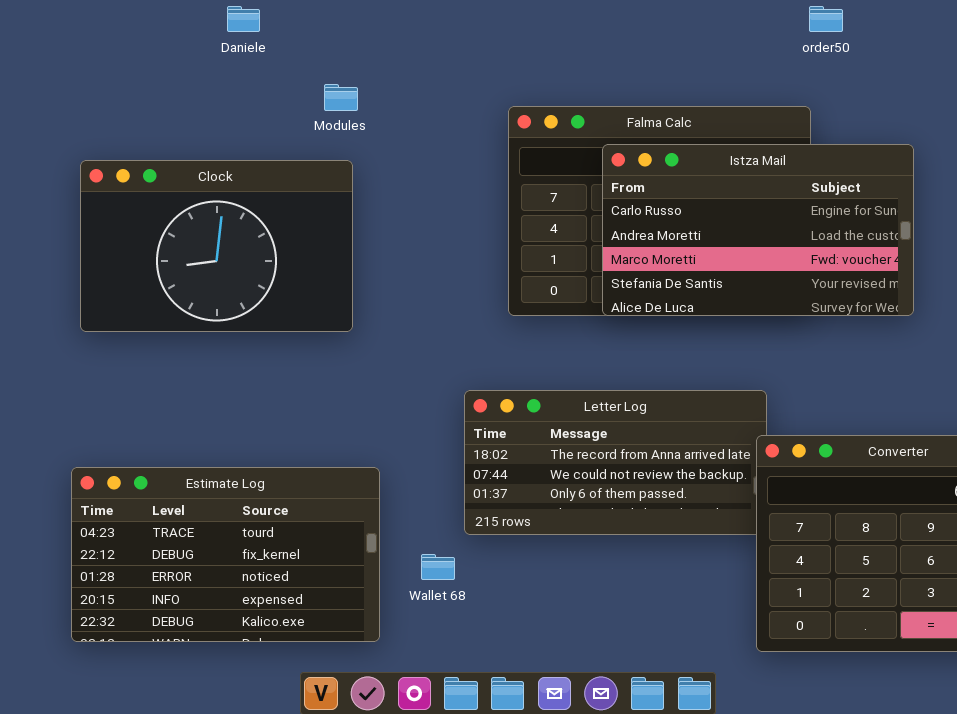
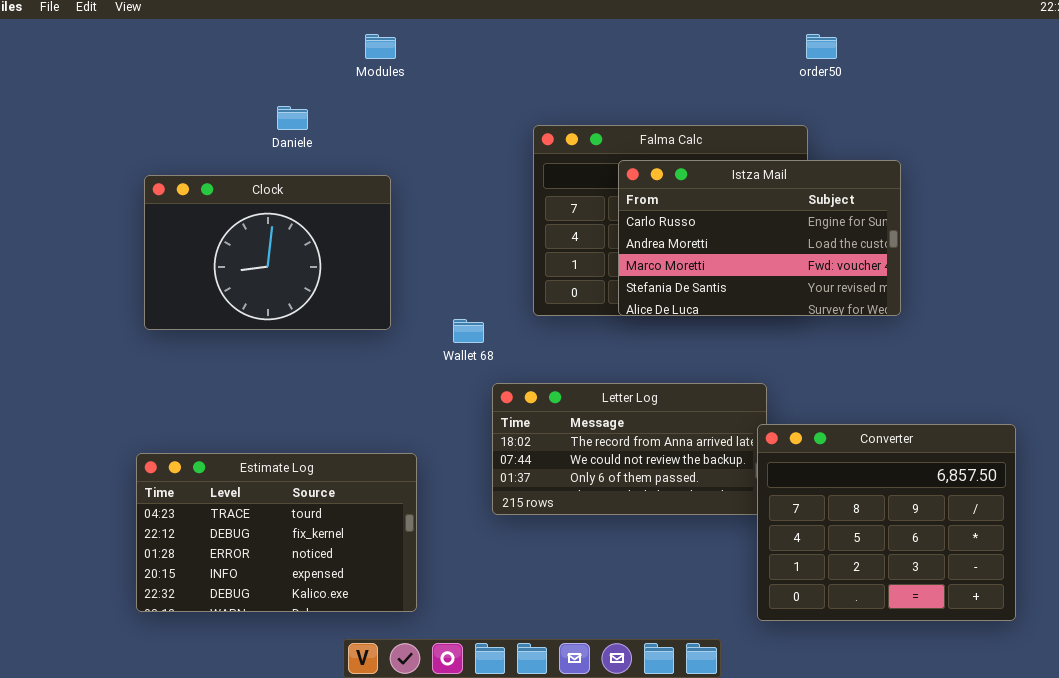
Daniele: [227,6,260,32] -> [277,106,308,130], moved
Modules: [324,84,358,111] -> [365,34,396,59], moved
Wallet 68: [421,554,455,580] -> [453,319,484,343], moved

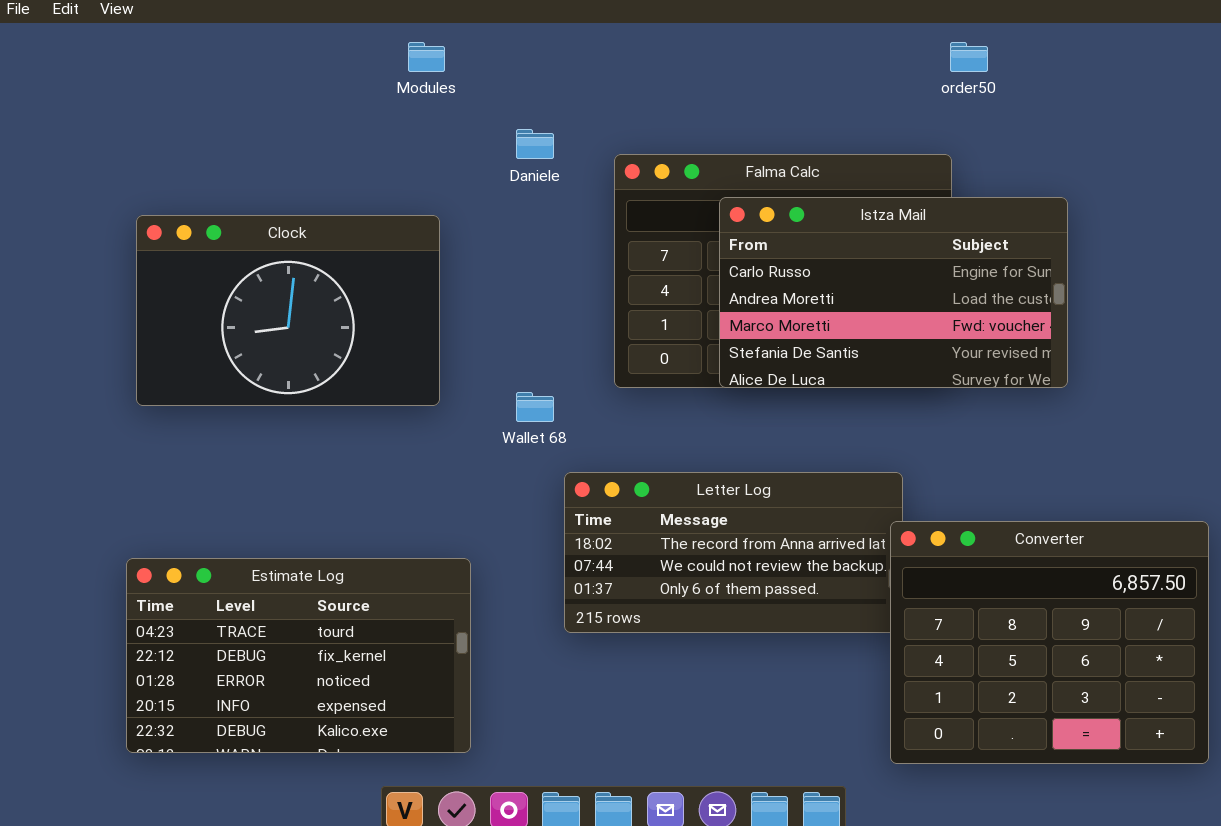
Daniele: [277,106,308,130] -> [516,129,554,159], moved

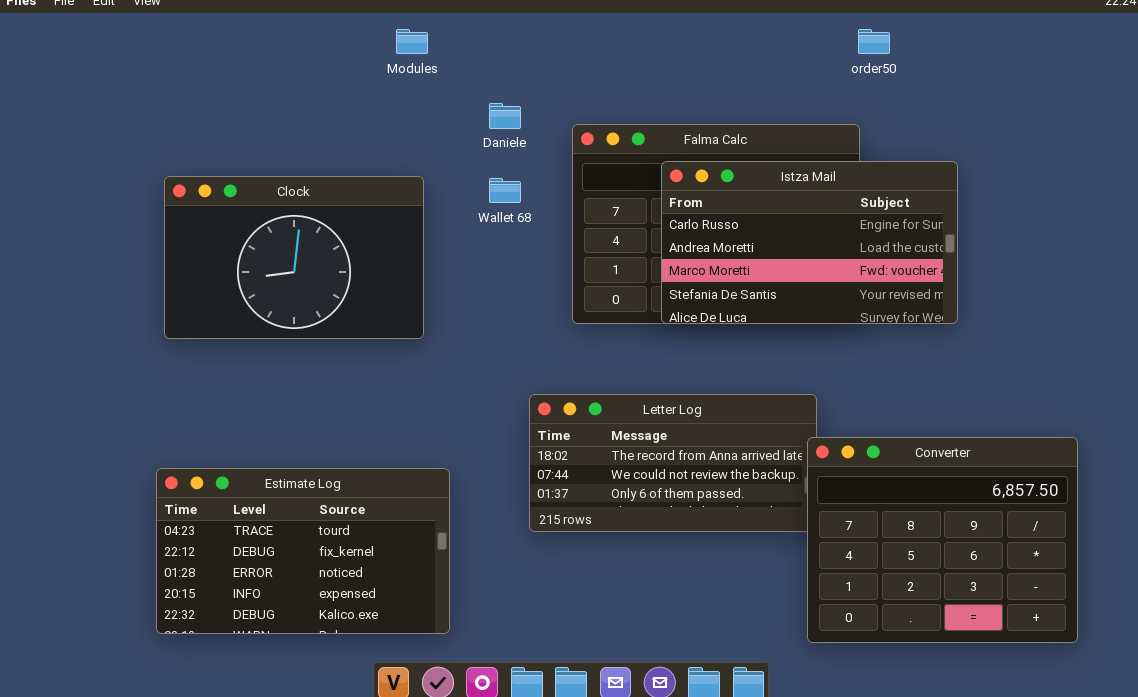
Wallet 68: [516,392,554,422] -> [489,178,521,203], moved

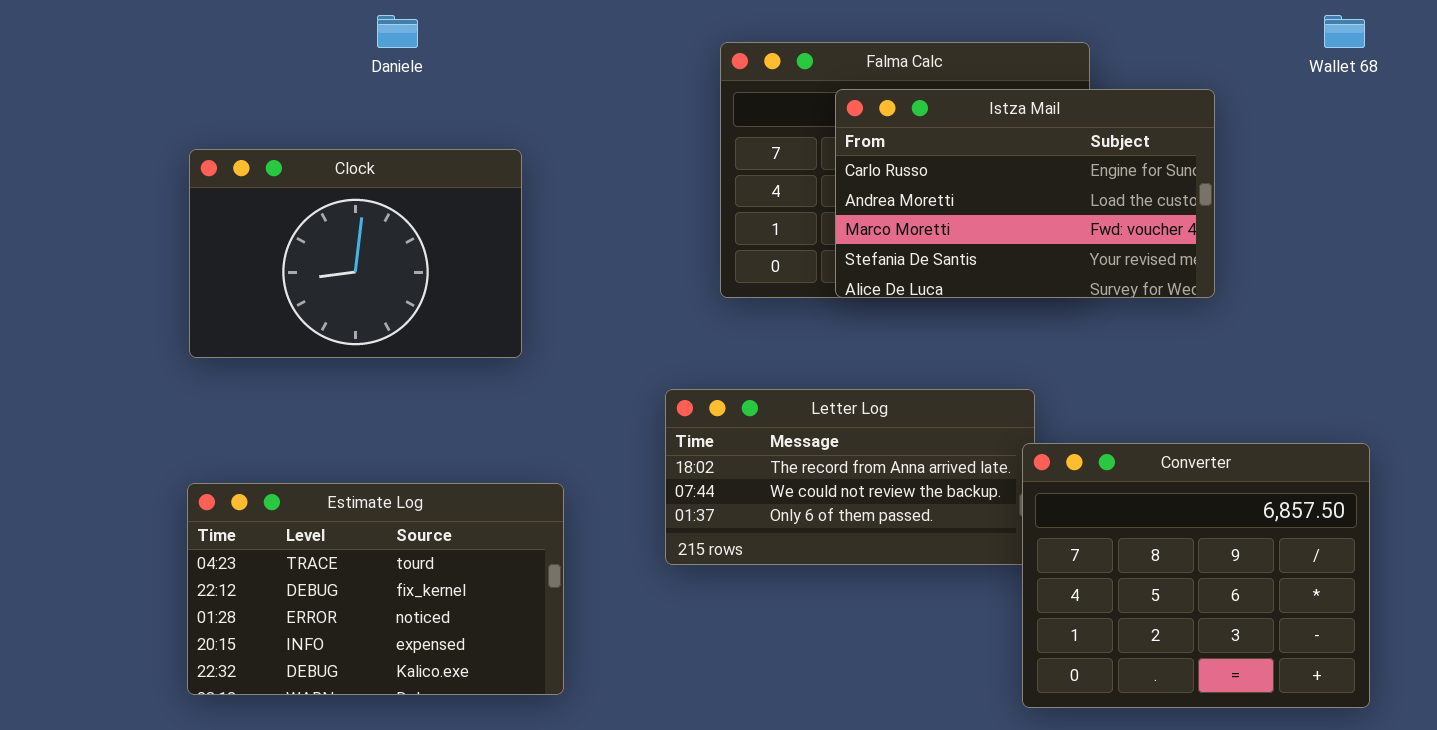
Daniele: [489,103,521,129] -> [377,15,418,48], moved
Clock: [164,176,424,339] -> [189,149,522,358], moved
Wallet 68: [489,178,521,203] -> [1324,15,1365,48], moved

